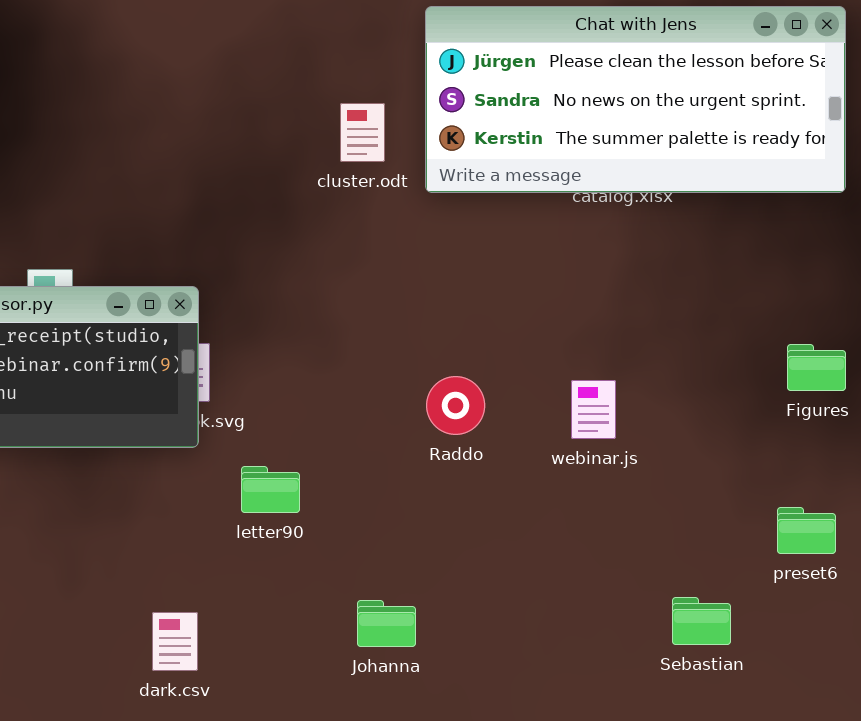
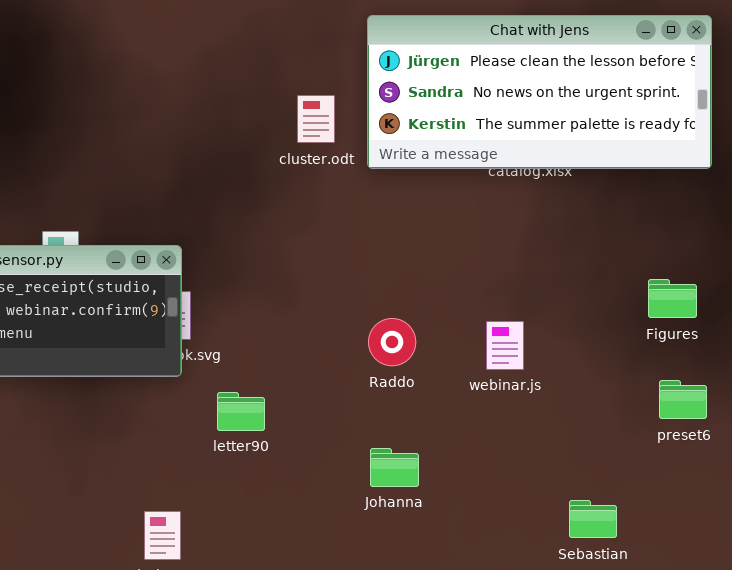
Figures: [787,344,846,391] -> [648,279,697,318], moved
preset6: [777,507,836,554] -> [659,380,707,419], moved
Johanna: [357,600,416,647] -> [370,448,419,487], moved

